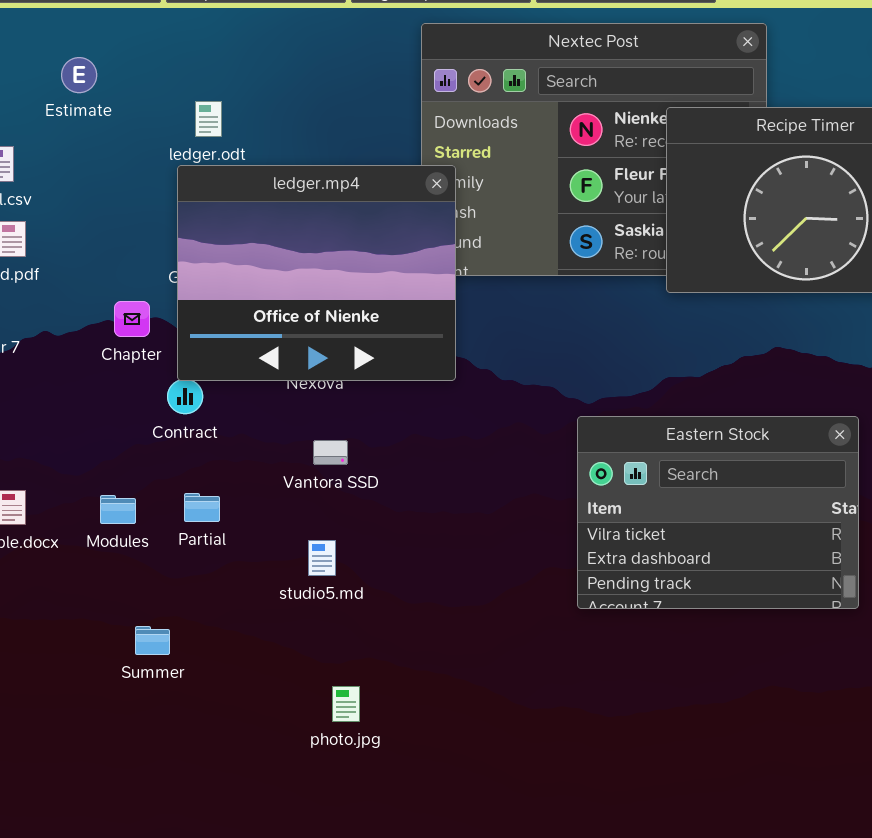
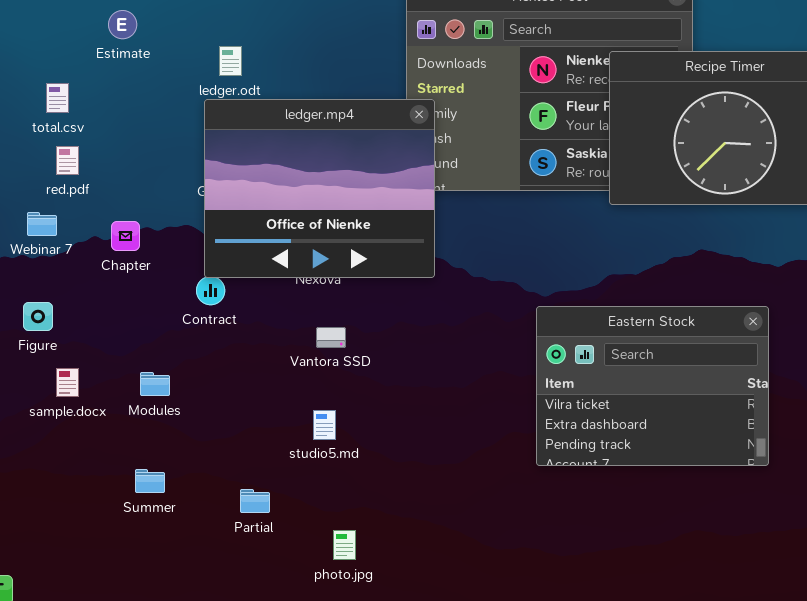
Chapter: [114,301,150,337] -> [111,221,140,251], moved
Partial: [184,493,220,522] -> [240,489,270,513], moved
Summer: [135,626,170,655] -> [135,469,165,493], moved

